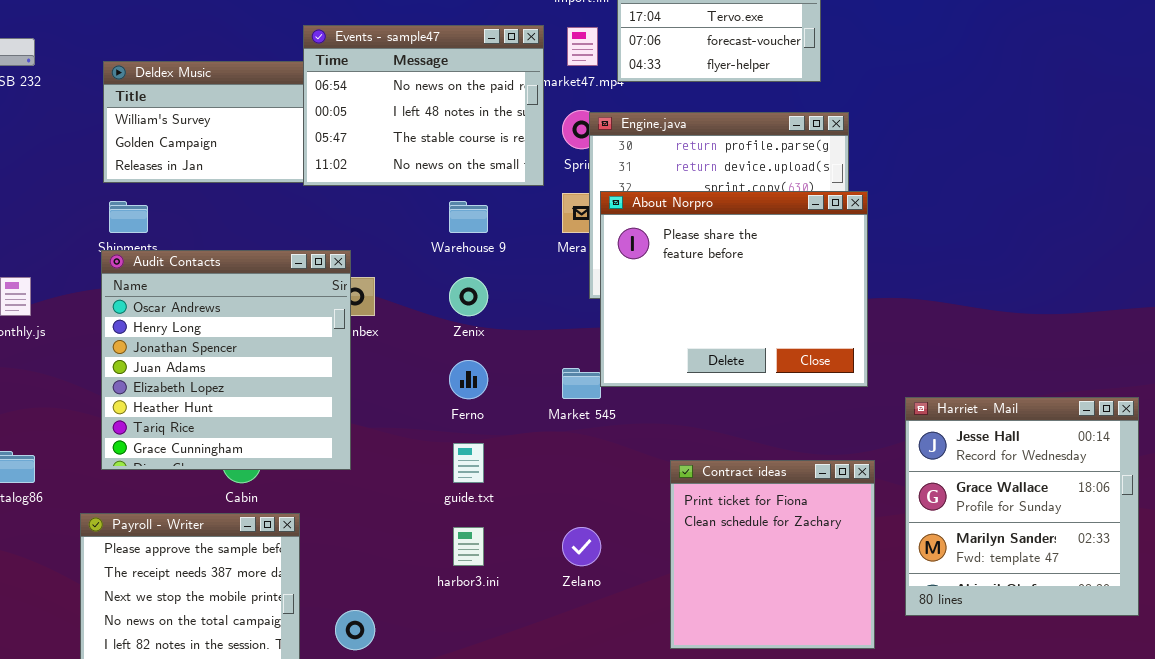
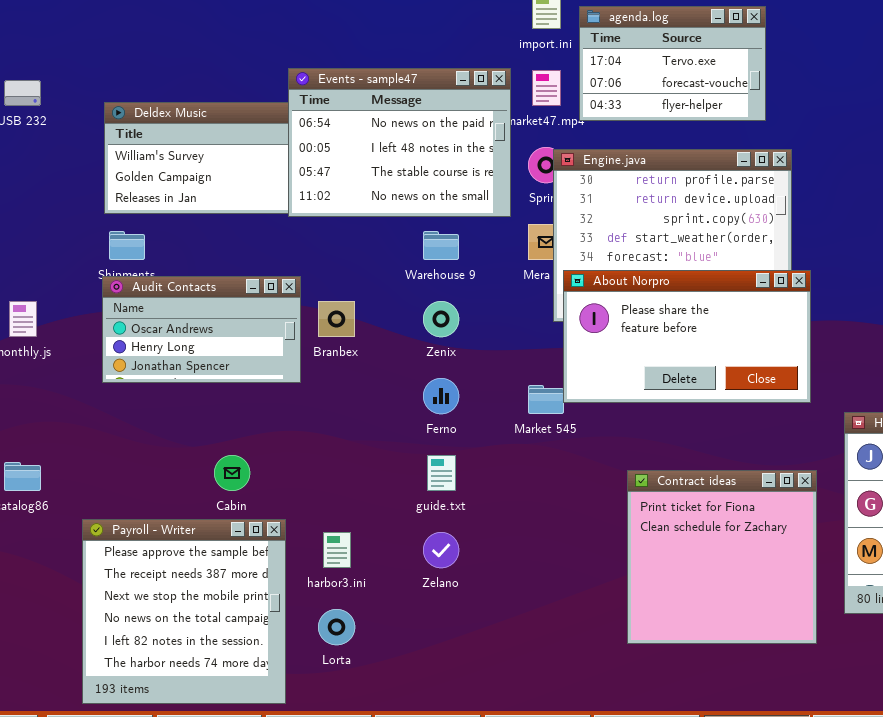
About Norpro: [600,191,868,387] -> [563,270,811,403], resized
Audit Contacts: [101,250,351,470] -> [102,276,301,383], resized
harbor3.ini: [453,527,484,566] -> [323,532,351,568], moved
Zelano: [562,527,601,566] -> [423,532,459,568], moved

